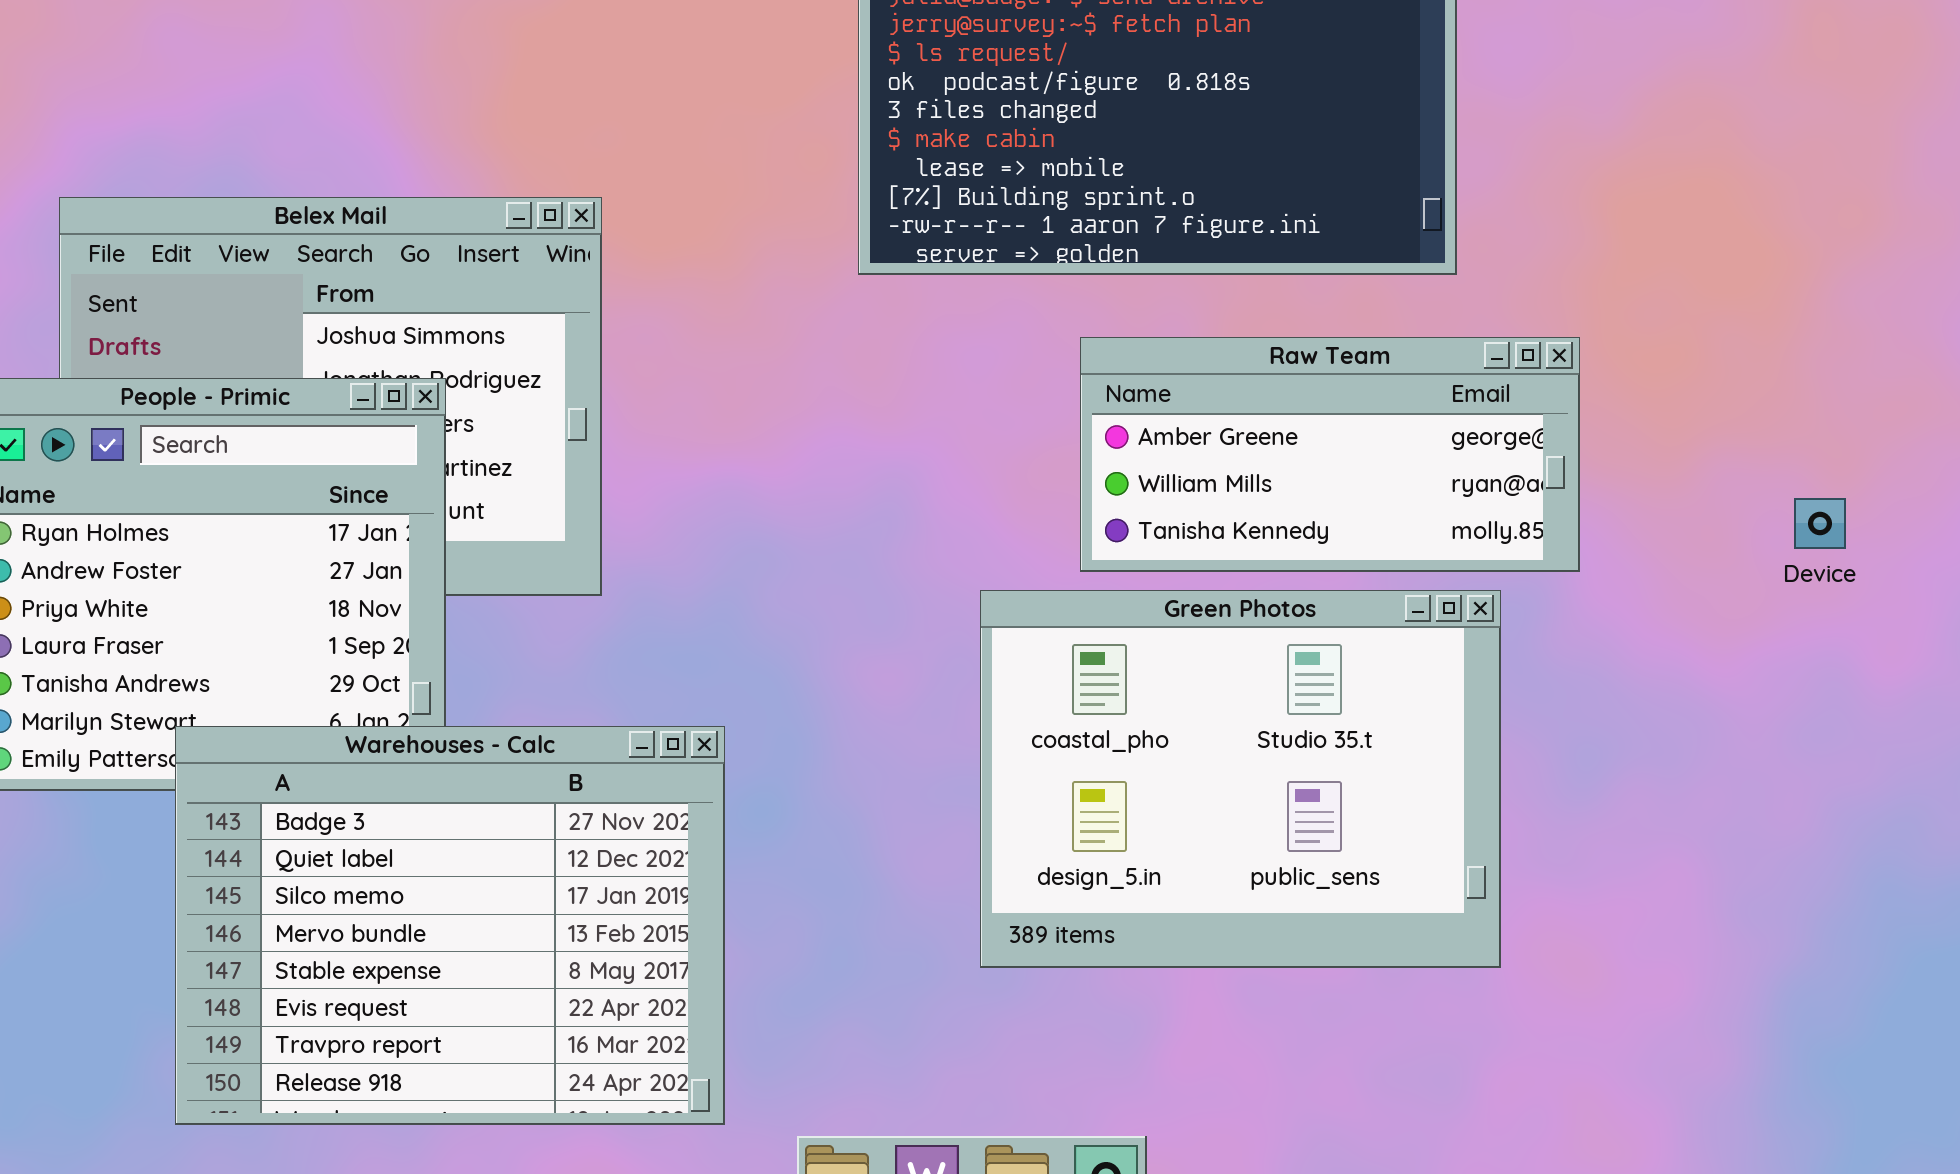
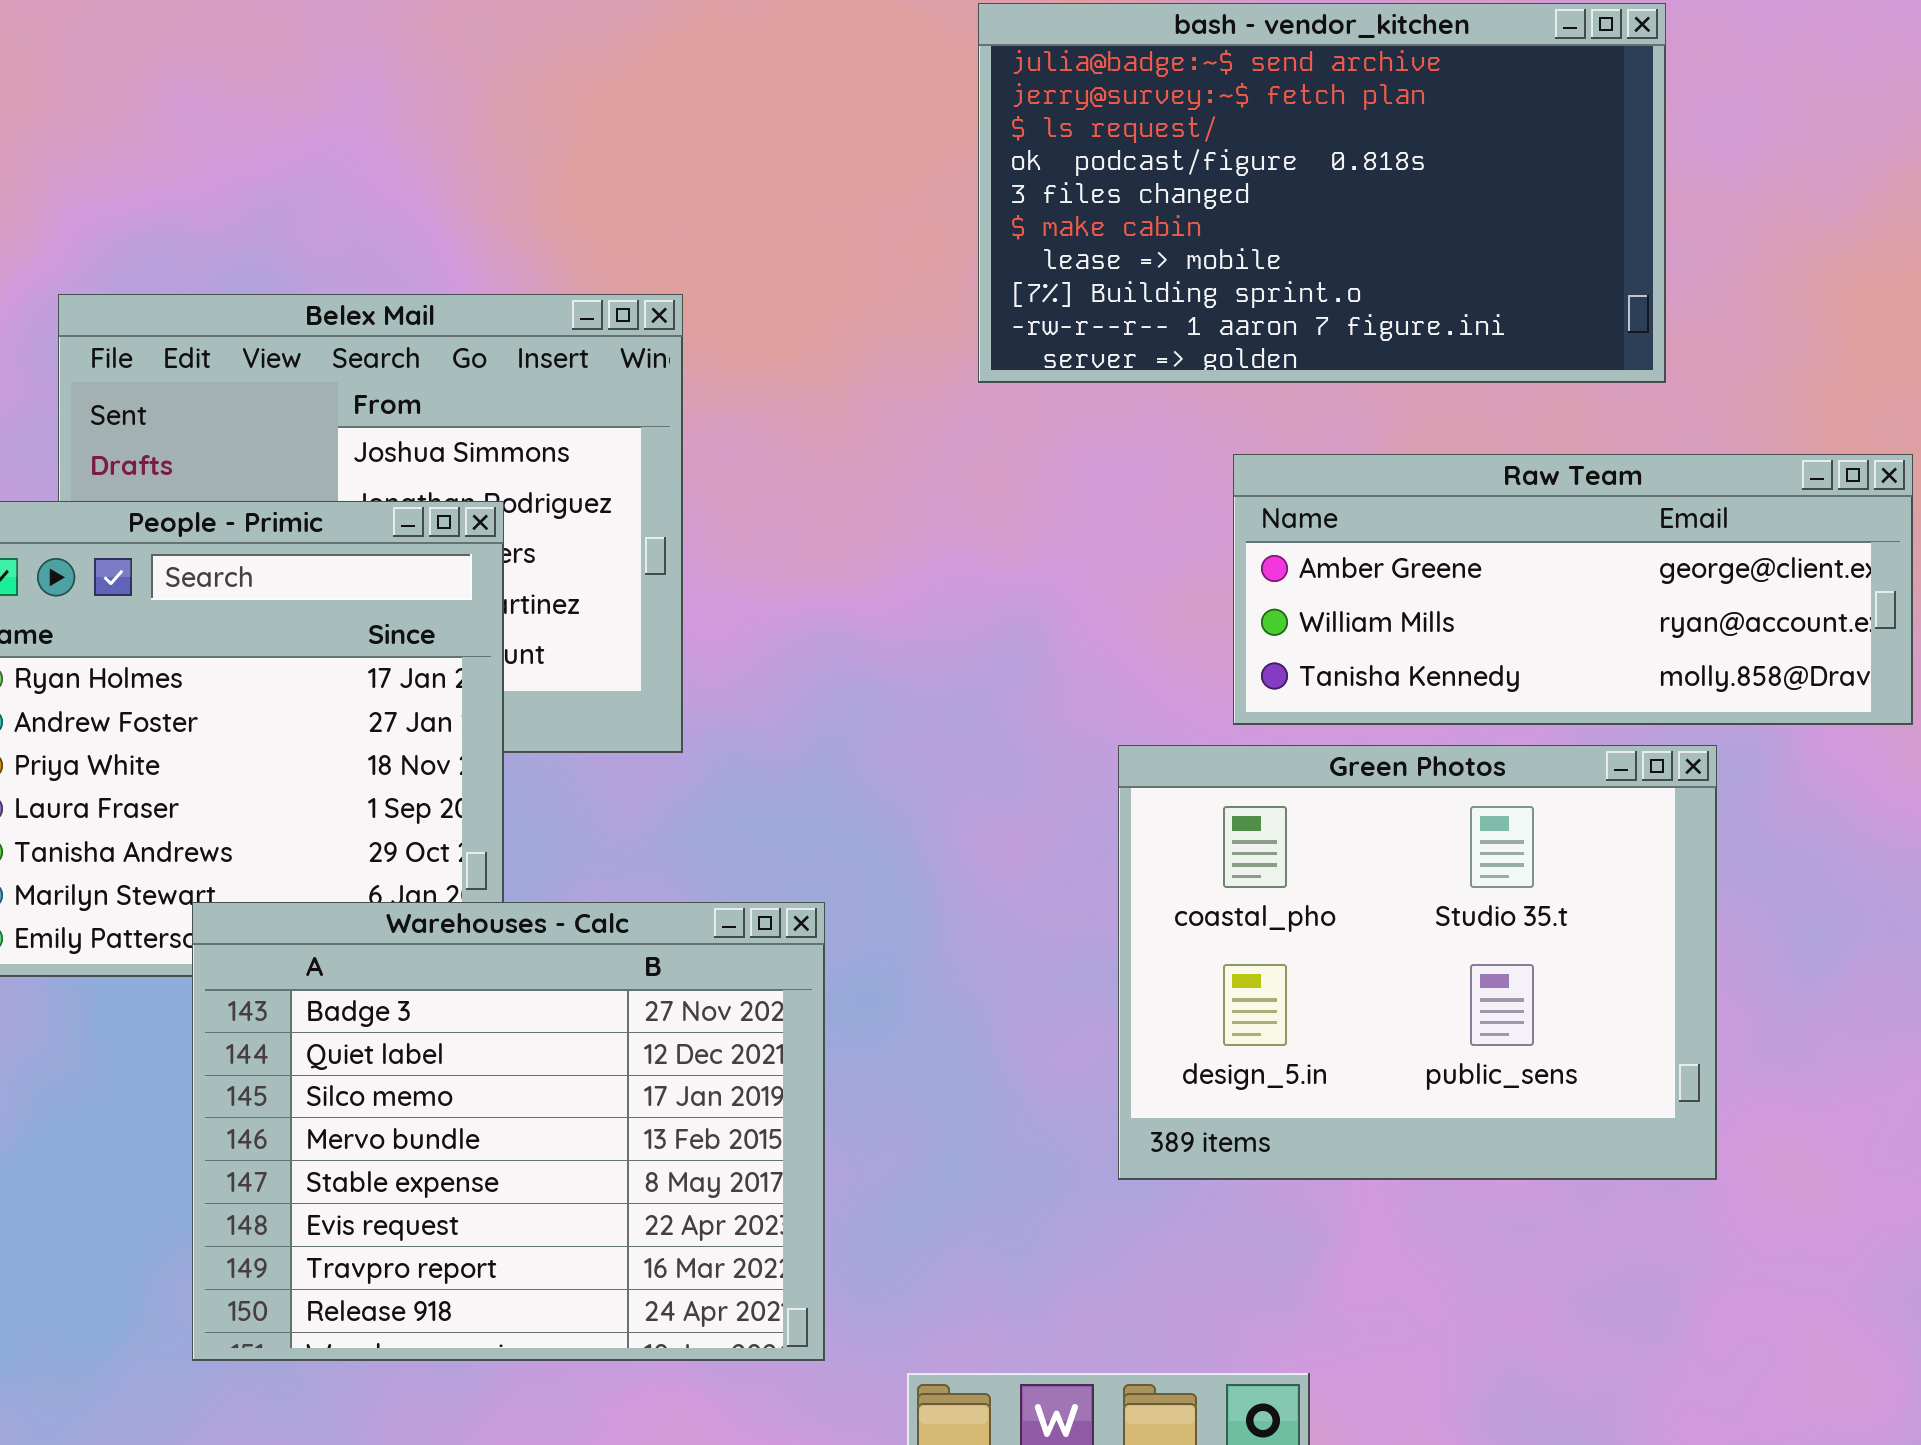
Raw Team: [1080,337,1580,572] -> [1233,454,1913,725], resized

